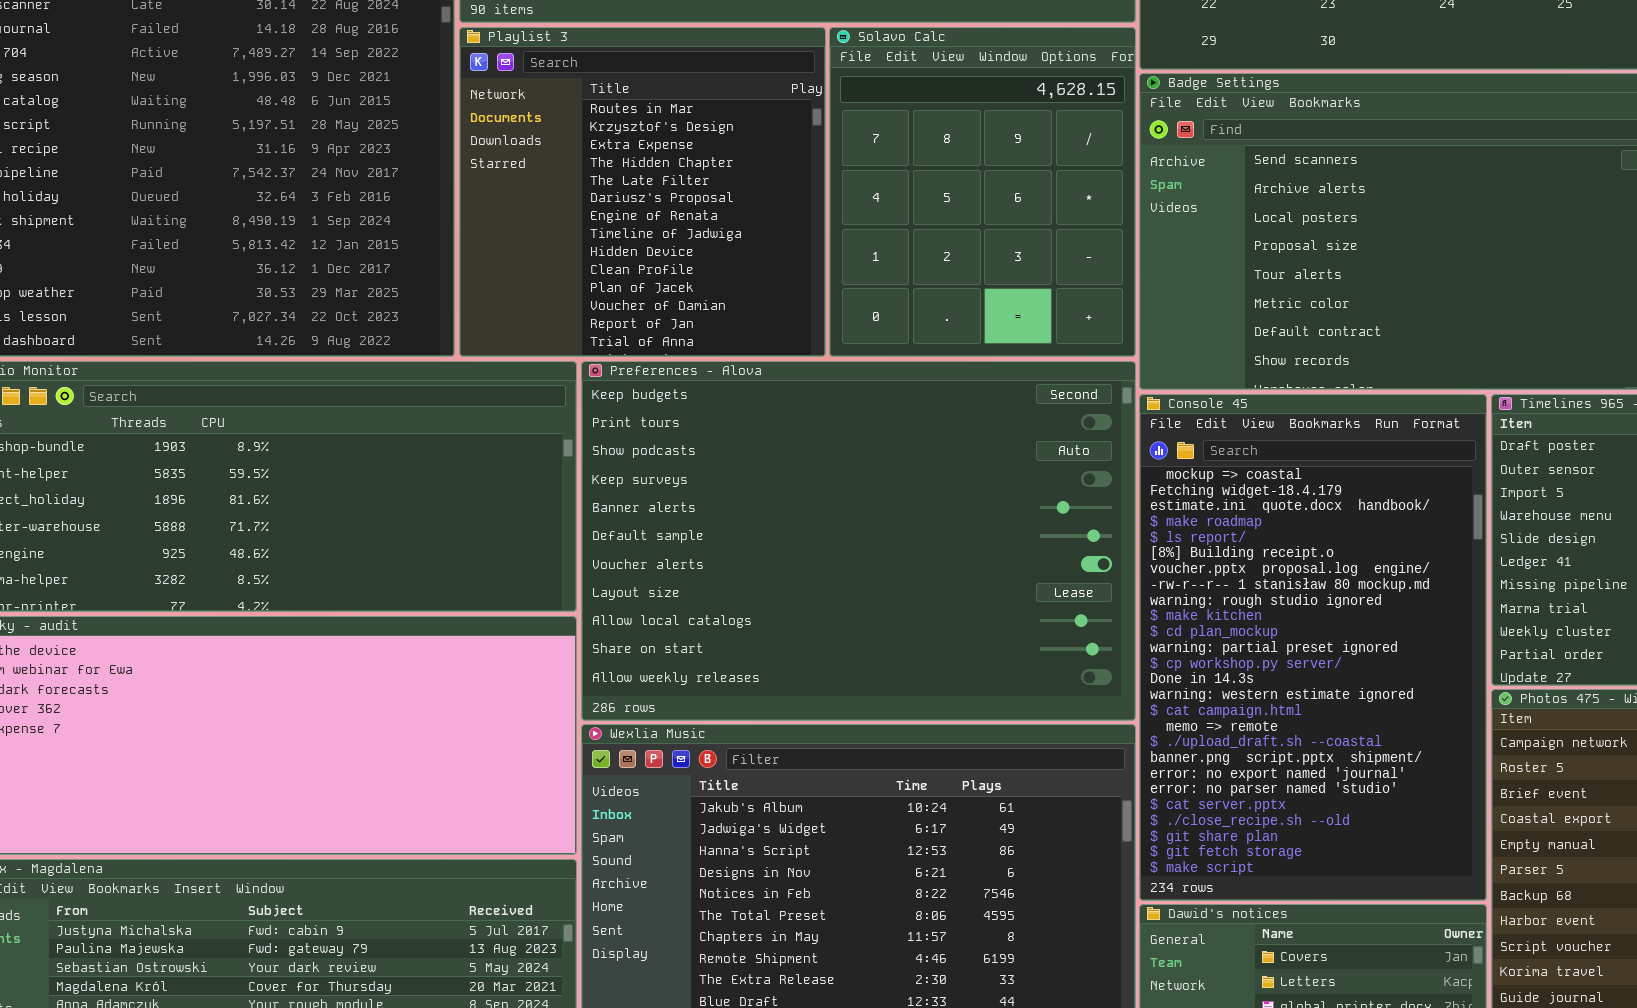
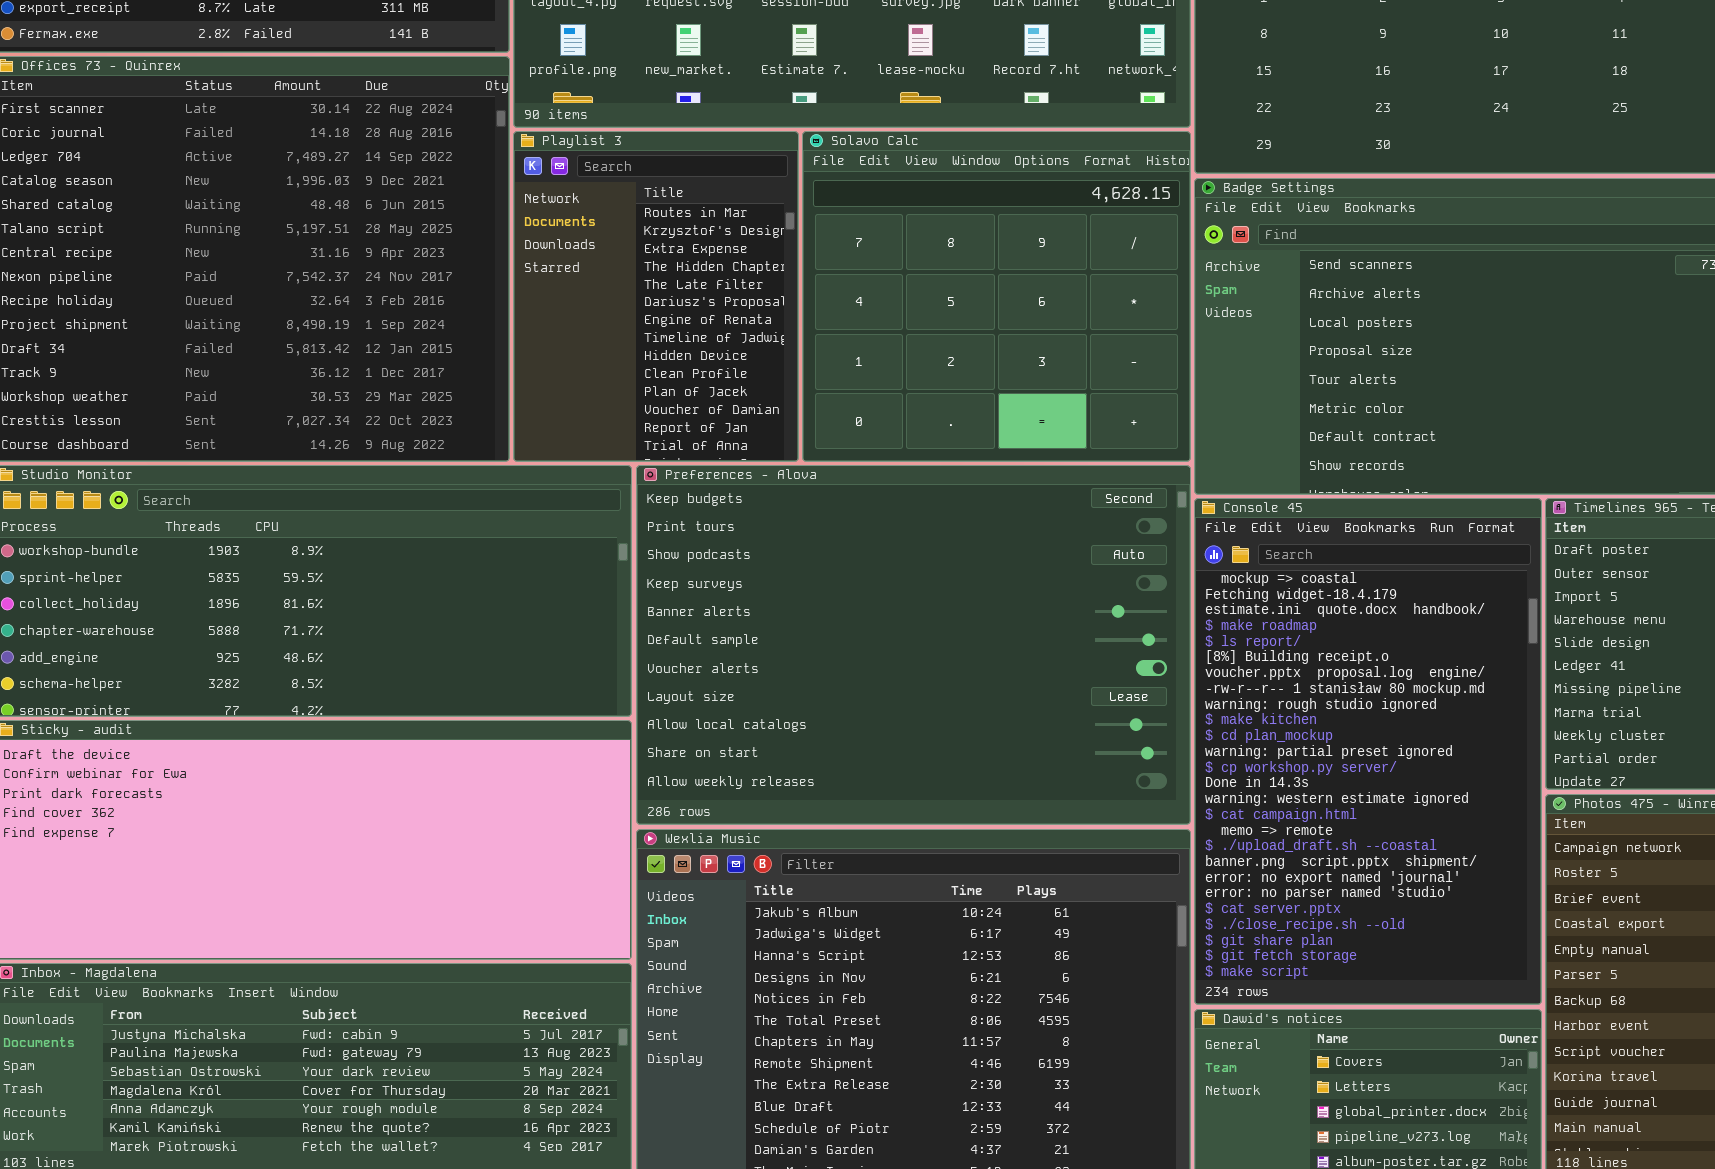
Playlist 3: [459,27,826,357] -> [513,131,799,462], resized
Solavo Calc: [829,27,1136,357] -> [802,131,1191,462], resized

